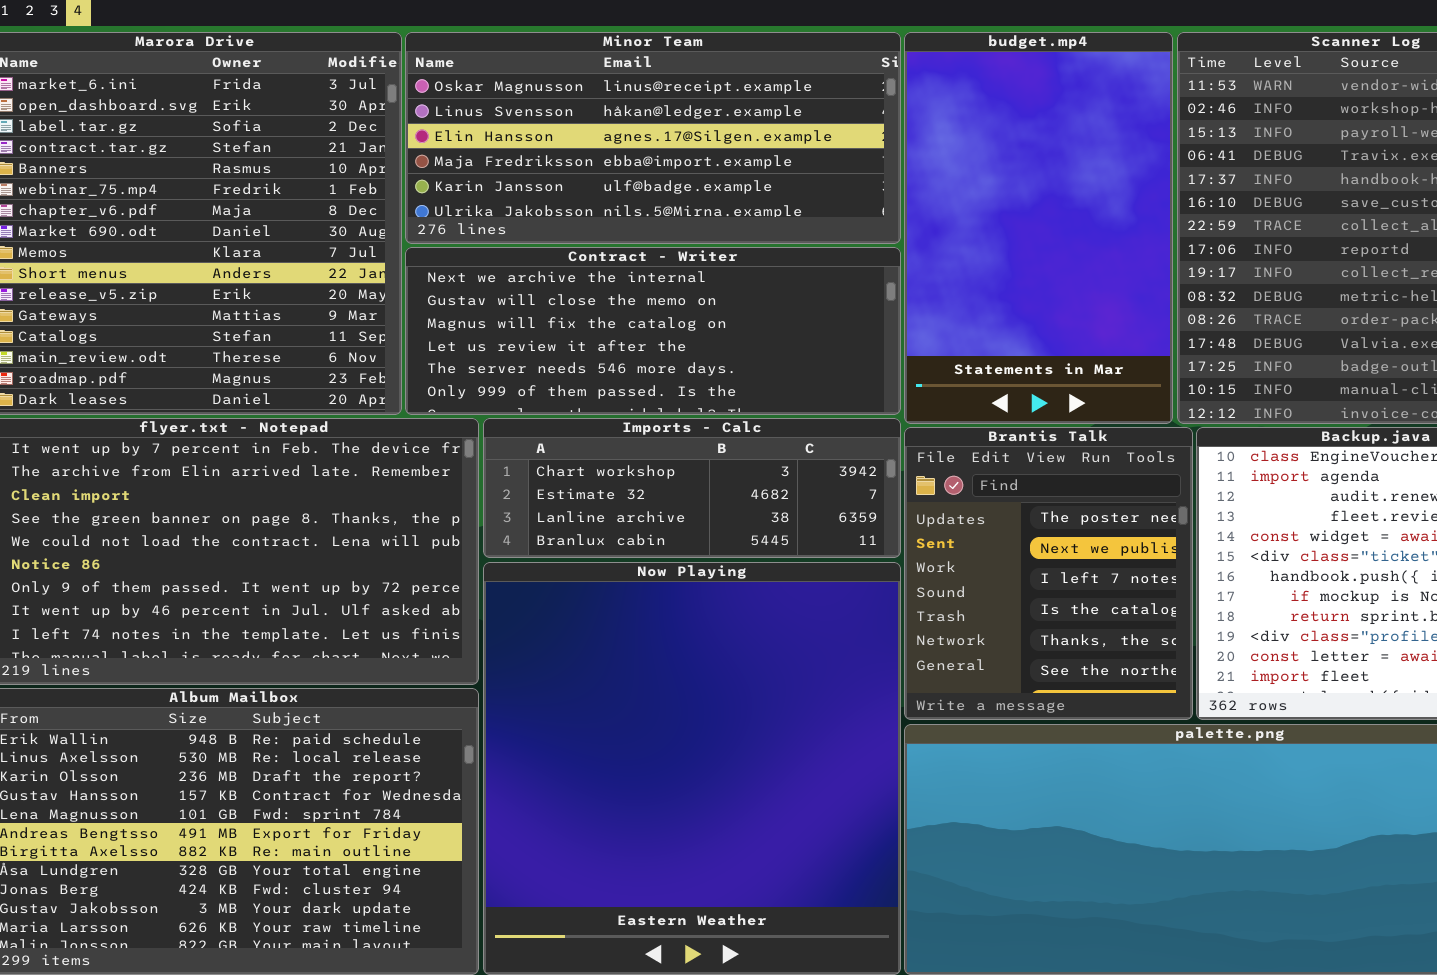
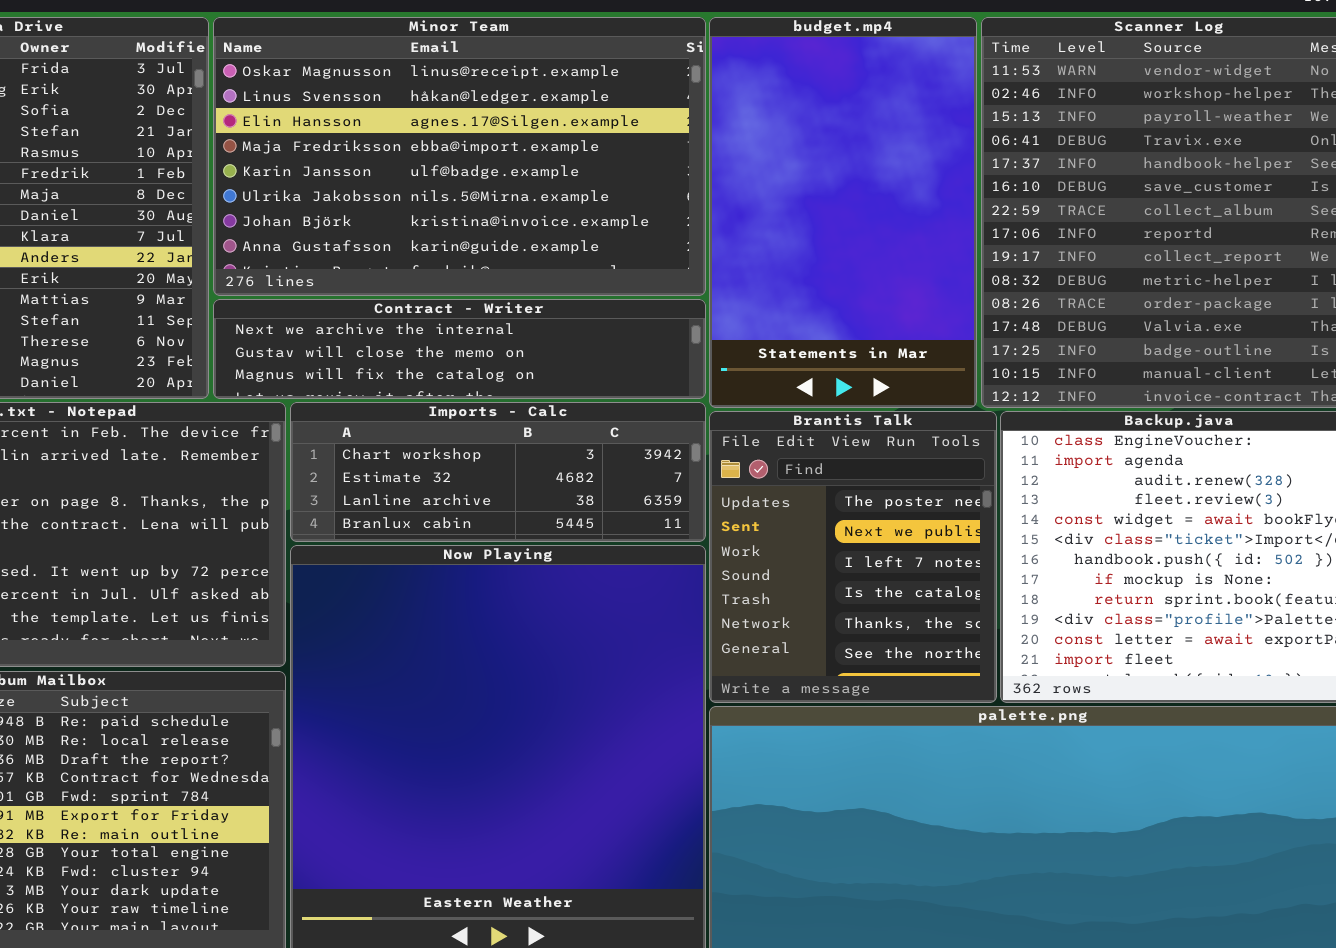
Minor Team: [405,32,901,244] -> [213,17,706,296], resized
Contract - Writer: [405,247,901,415] -> [213,299,706,399], resized

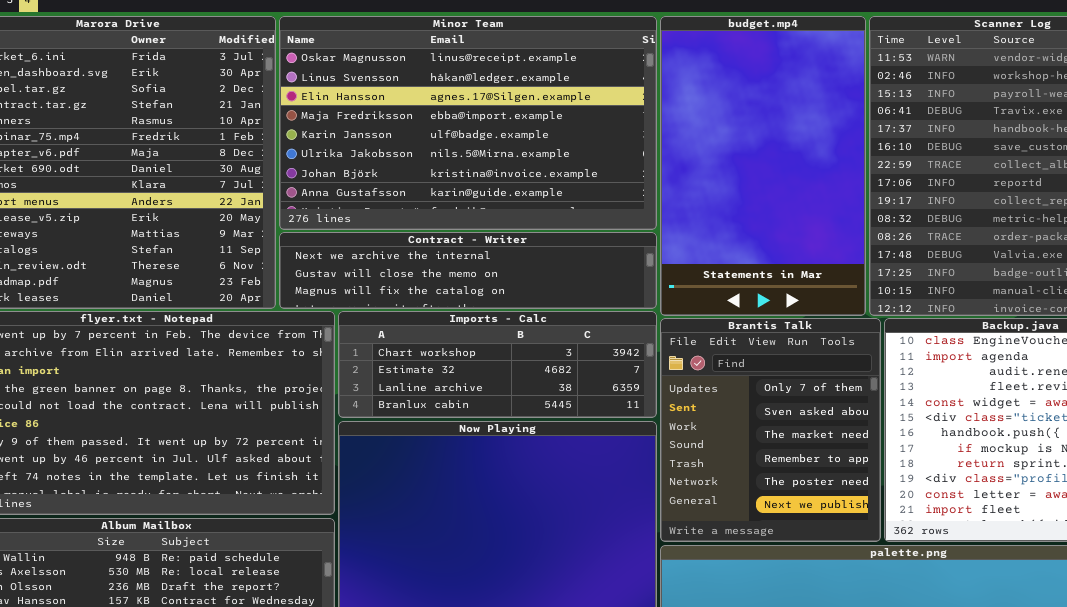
Brantis Talk: [709,411,997,703] -> [660,318,881,542], scrolled up 4 rows

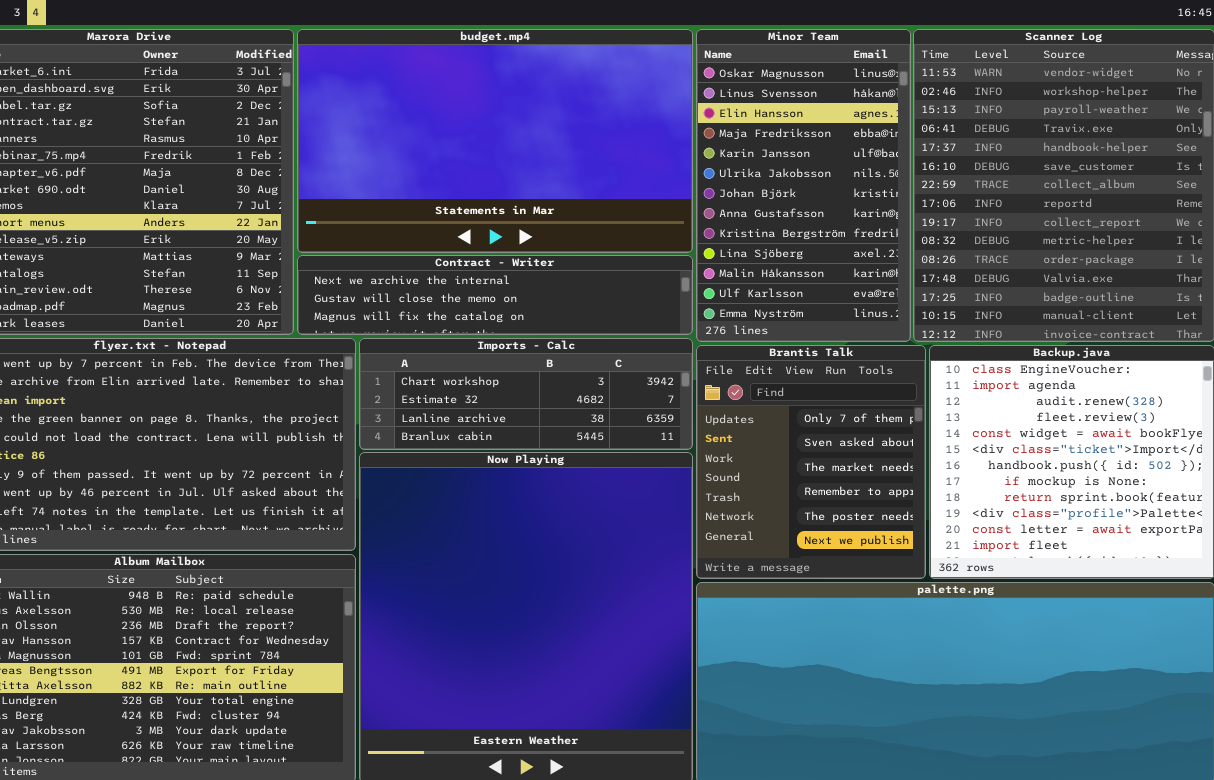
Minor Team: [279,16,657,230] -> [696,29,911,342], moved, resized
budget.mp4: [660,16,866,316] -> [297,29,693,253], moved, resized

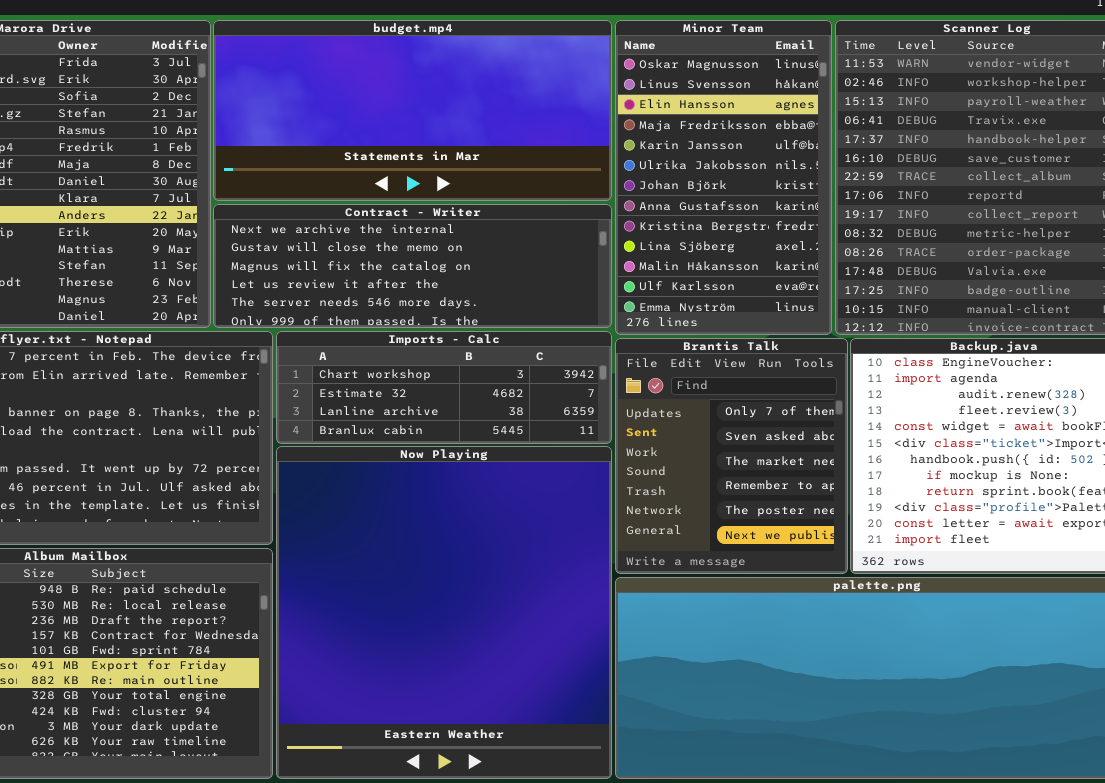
budget.mp4: [297,29,693,253] -> [213,20,612,201], resized
Contract - Writer: [297,255,693,335] -> [213,204,612,328], resized

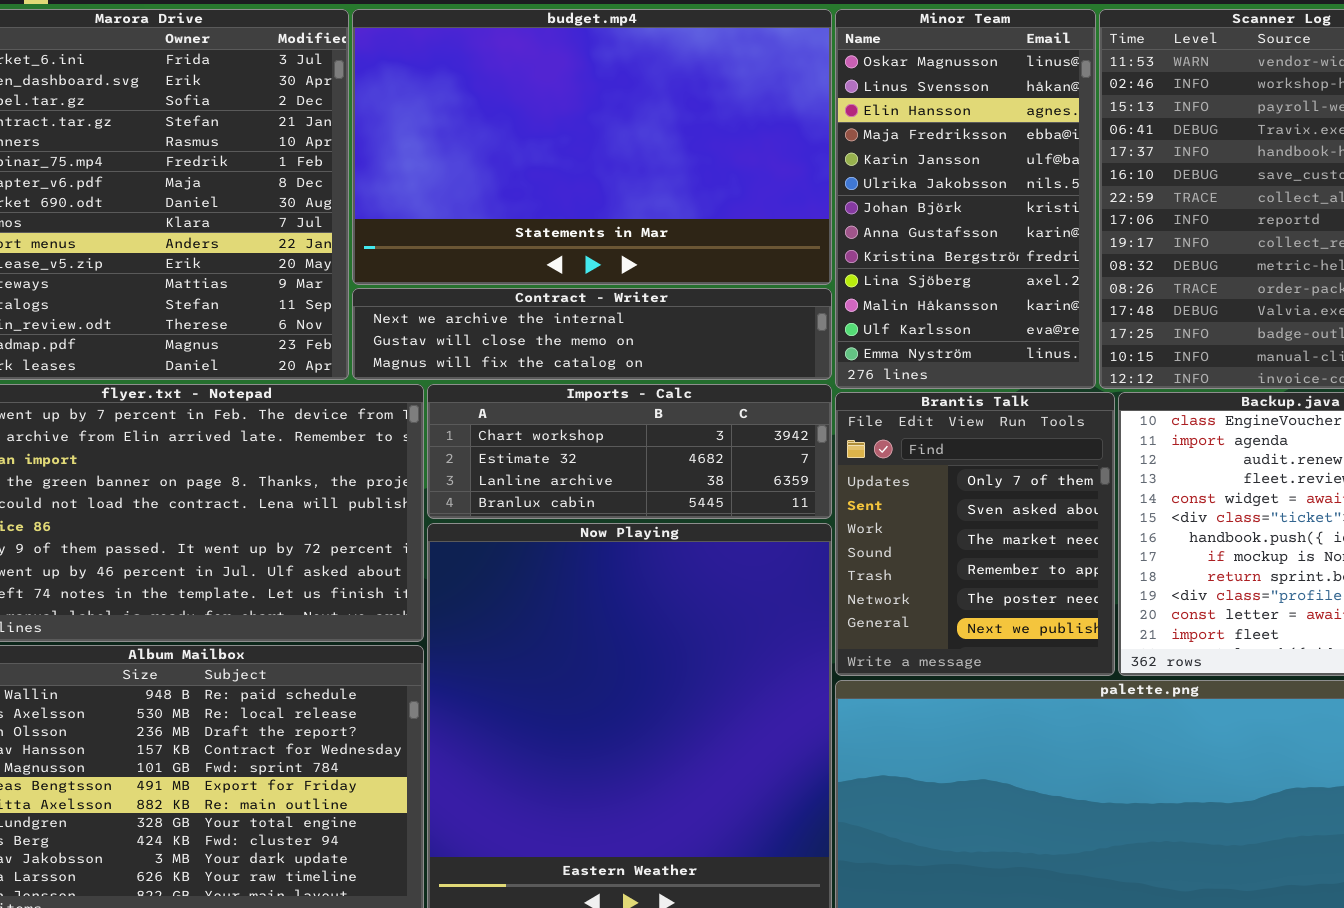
budget.mp4: [213,20,612,201] -> [352,9,832,285], resized
Contract - Writer: [213,204,612,328] -> [352,288,832,380], resized

